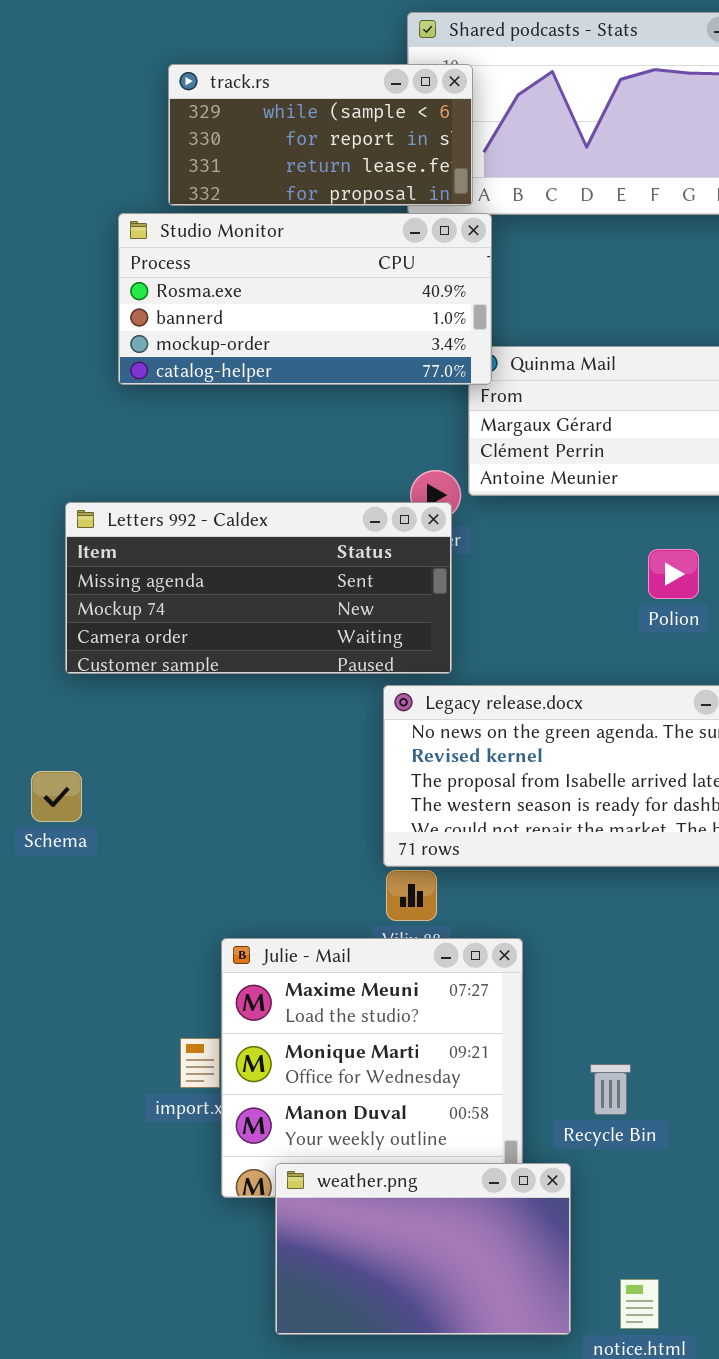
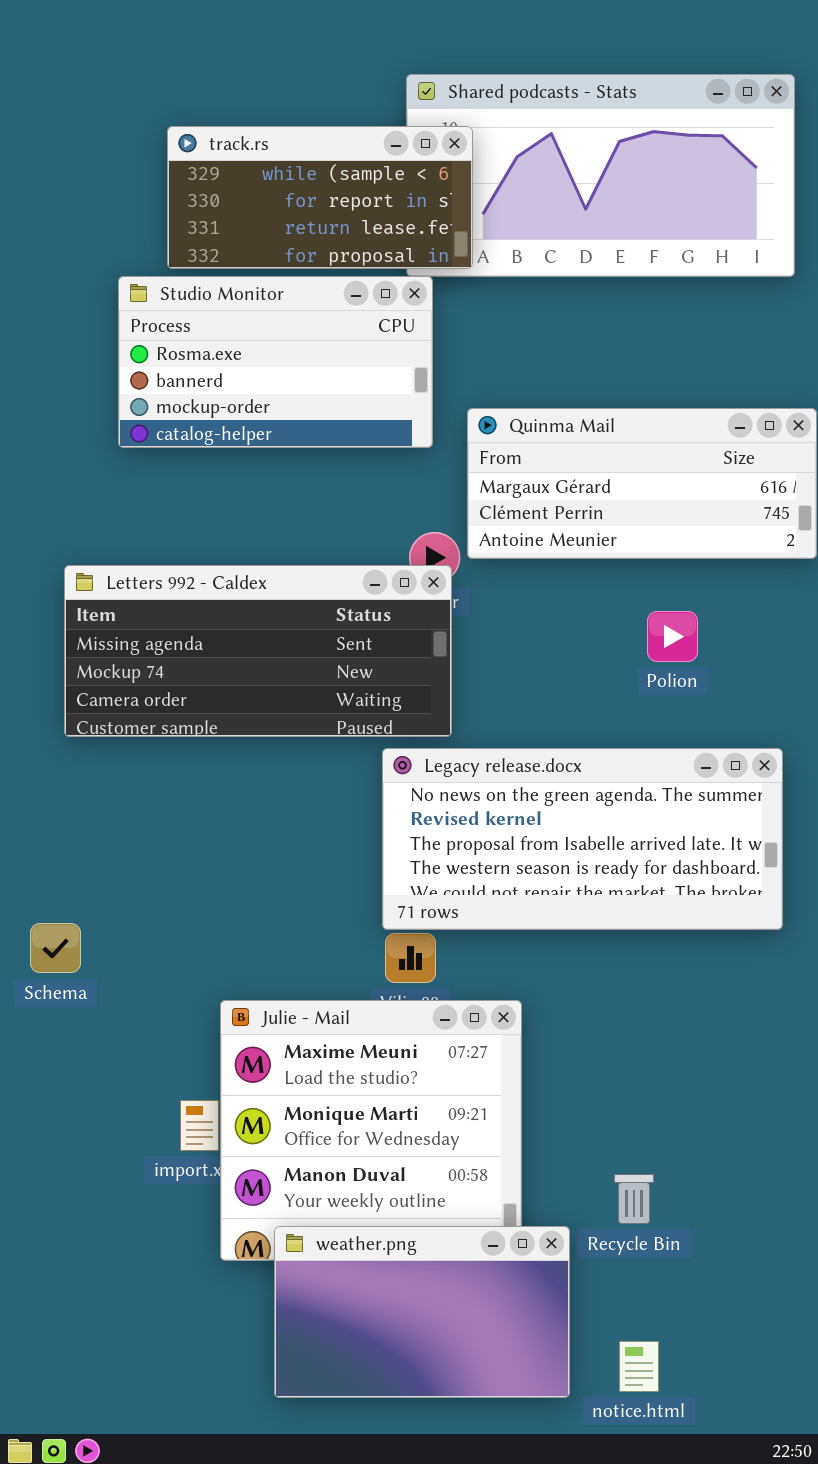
Studio Monitor: [118,213,492,385] -> [118,276,433,448], resized
Schema: [31,771,82,822] -> [30,923,81,973], moved
Recycle Bin: [590,1064,631,1115] -> [614,1174,654,1224], moved

